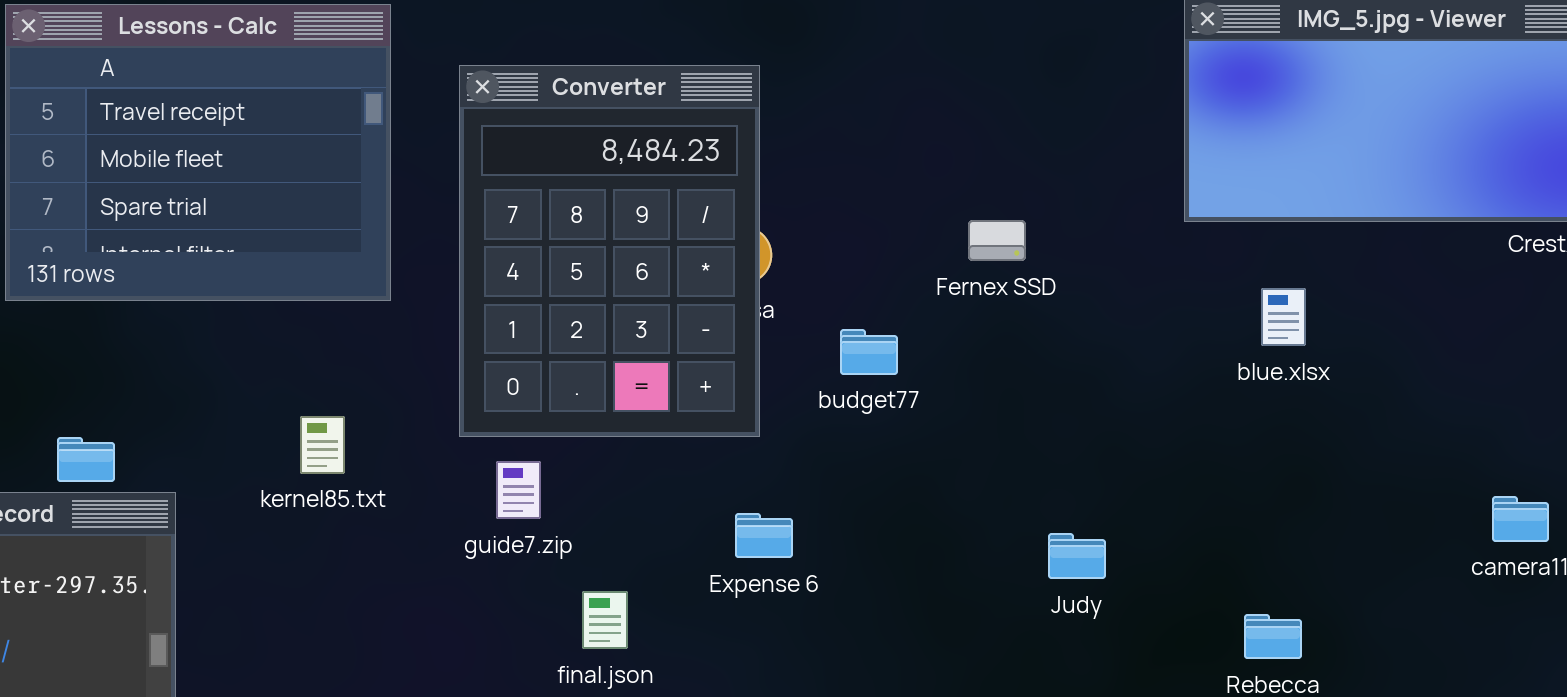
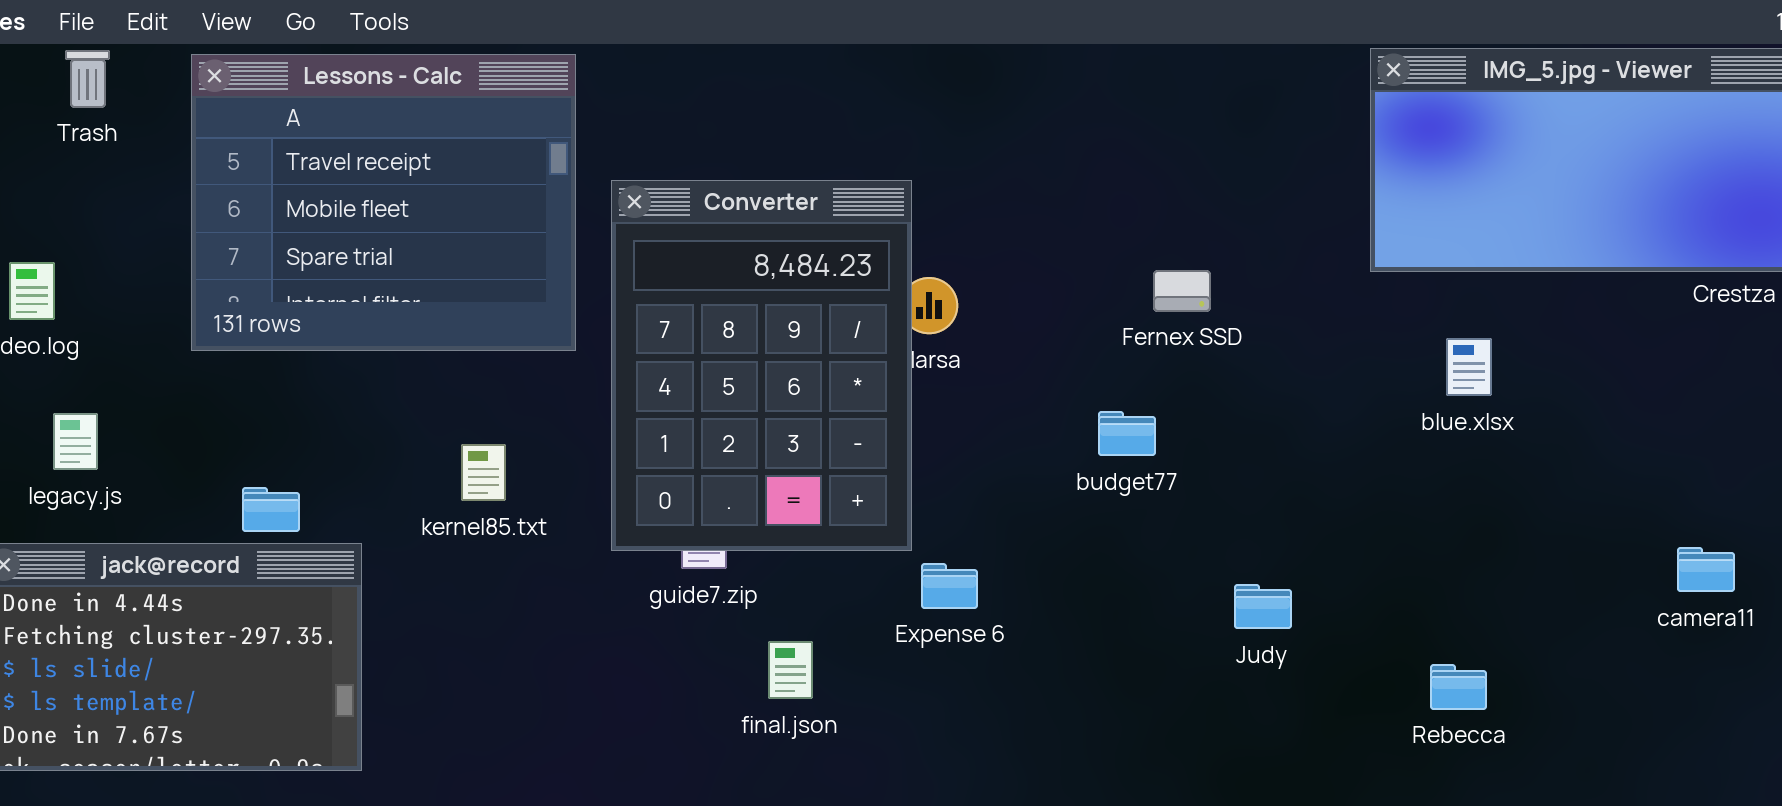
Converter: [459,65,760,437] -> [611,180,912,551], moved
budget77: [840,329,898,375] -> [1098,411,1156,456], moved
kernel85.txt: [300,416,345,474] -> [461,444,506,501], moved

